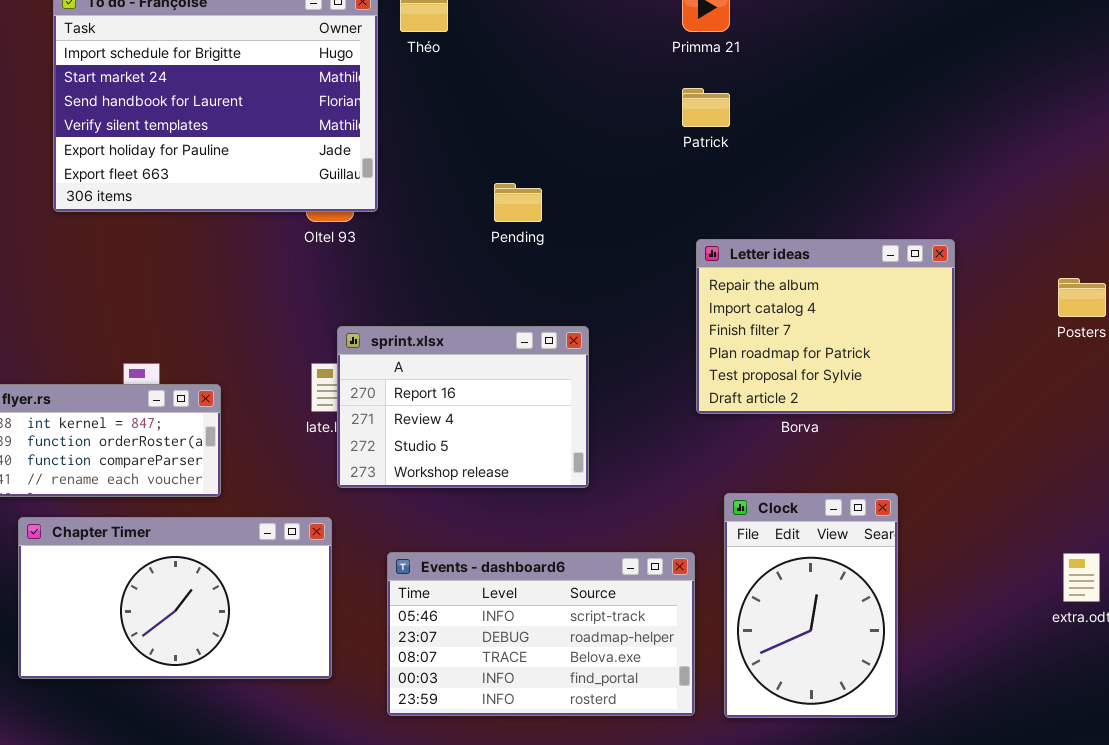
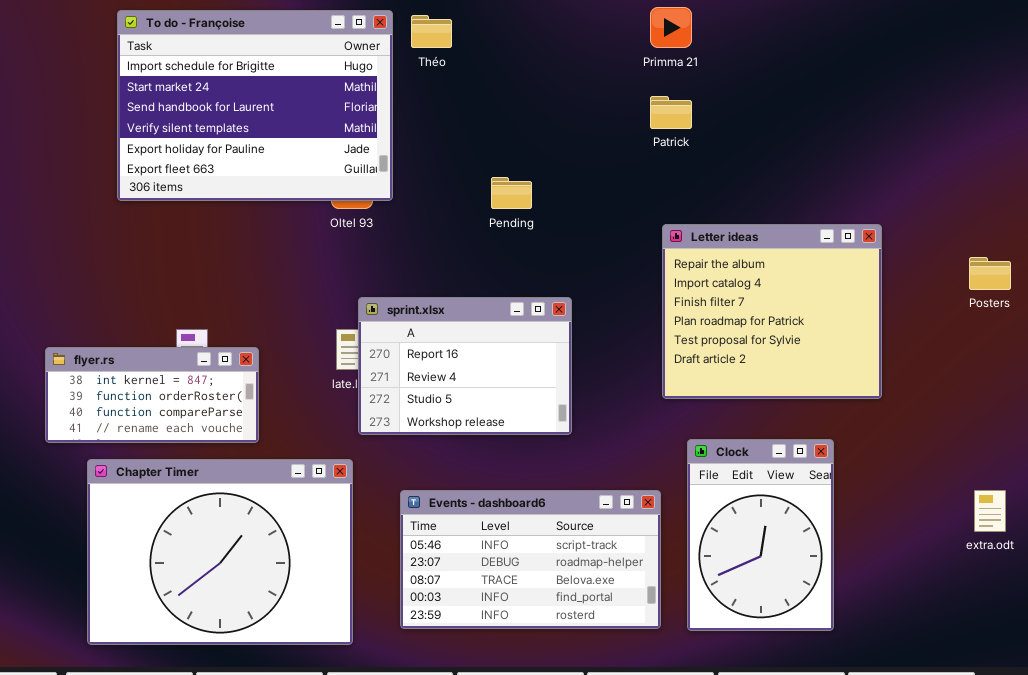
Letter ideas: [696,239,955,414] -> [662,224,882,399], resized
Chapter Timer: [18,517,332,679] -> [87,459,353,645], resized

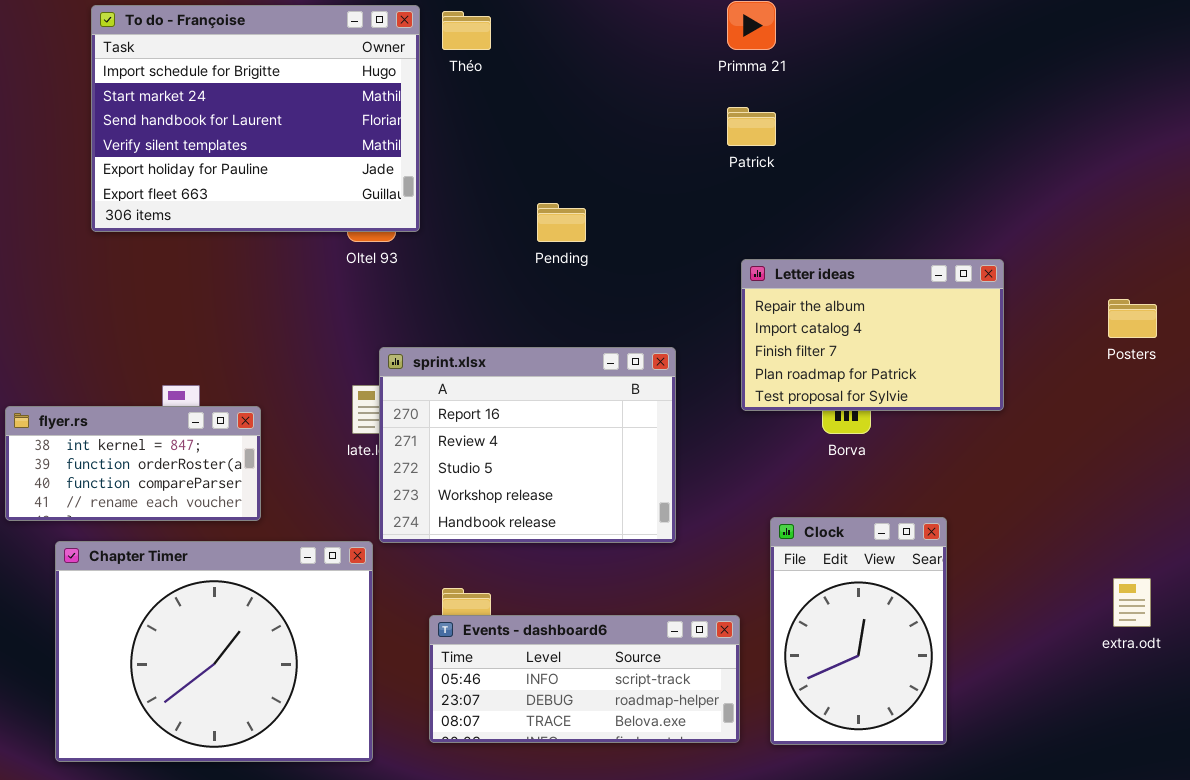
Letter ideas: [662,224,882,399] -> [741,259,1004,411], resized
sprint.xlsx: [358,297,572,435] -> [379,347,676,543], resized
Events - dashboard6: [400,490,661,629] -> [429,615,740,743], resized

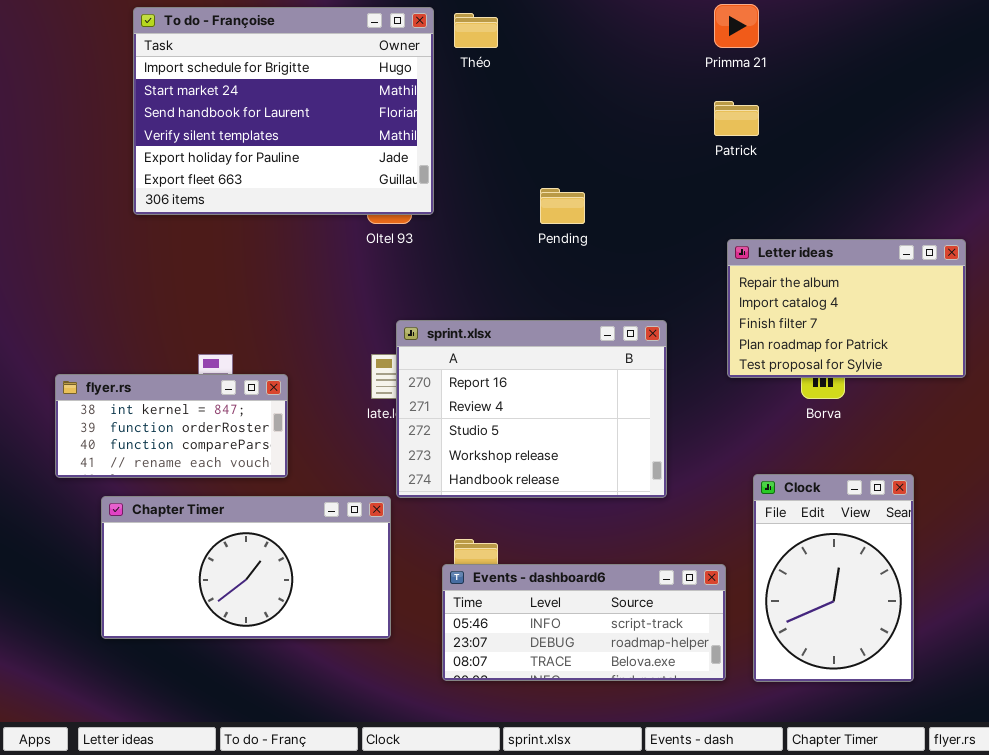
Chapter Timer: [55,541,373,762] -> [101,496,391,639], resized

